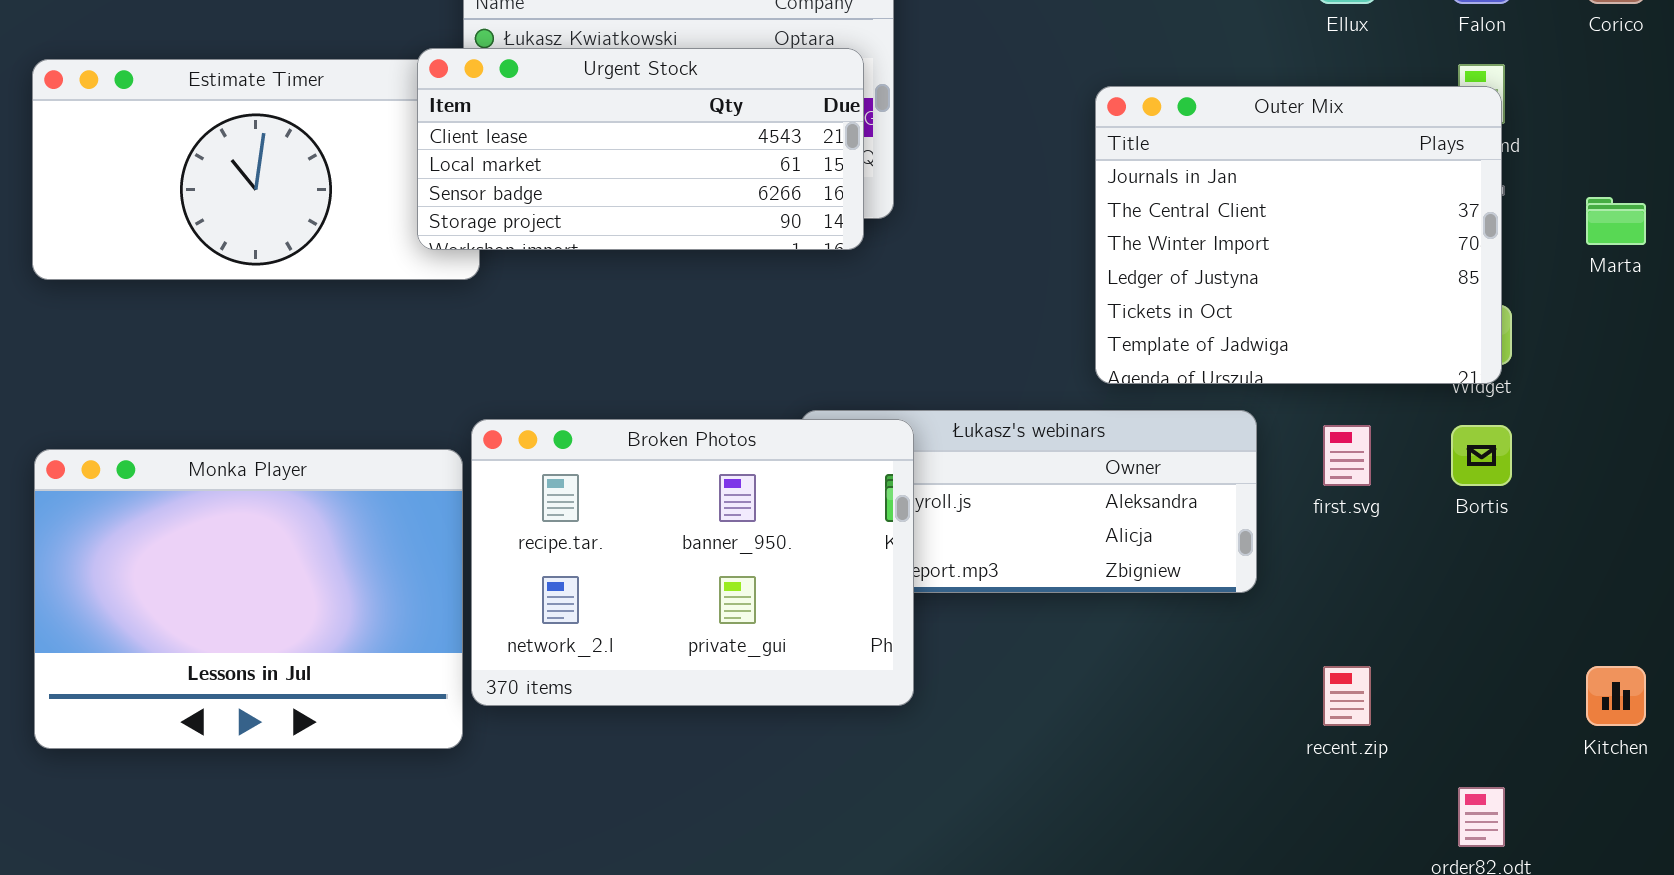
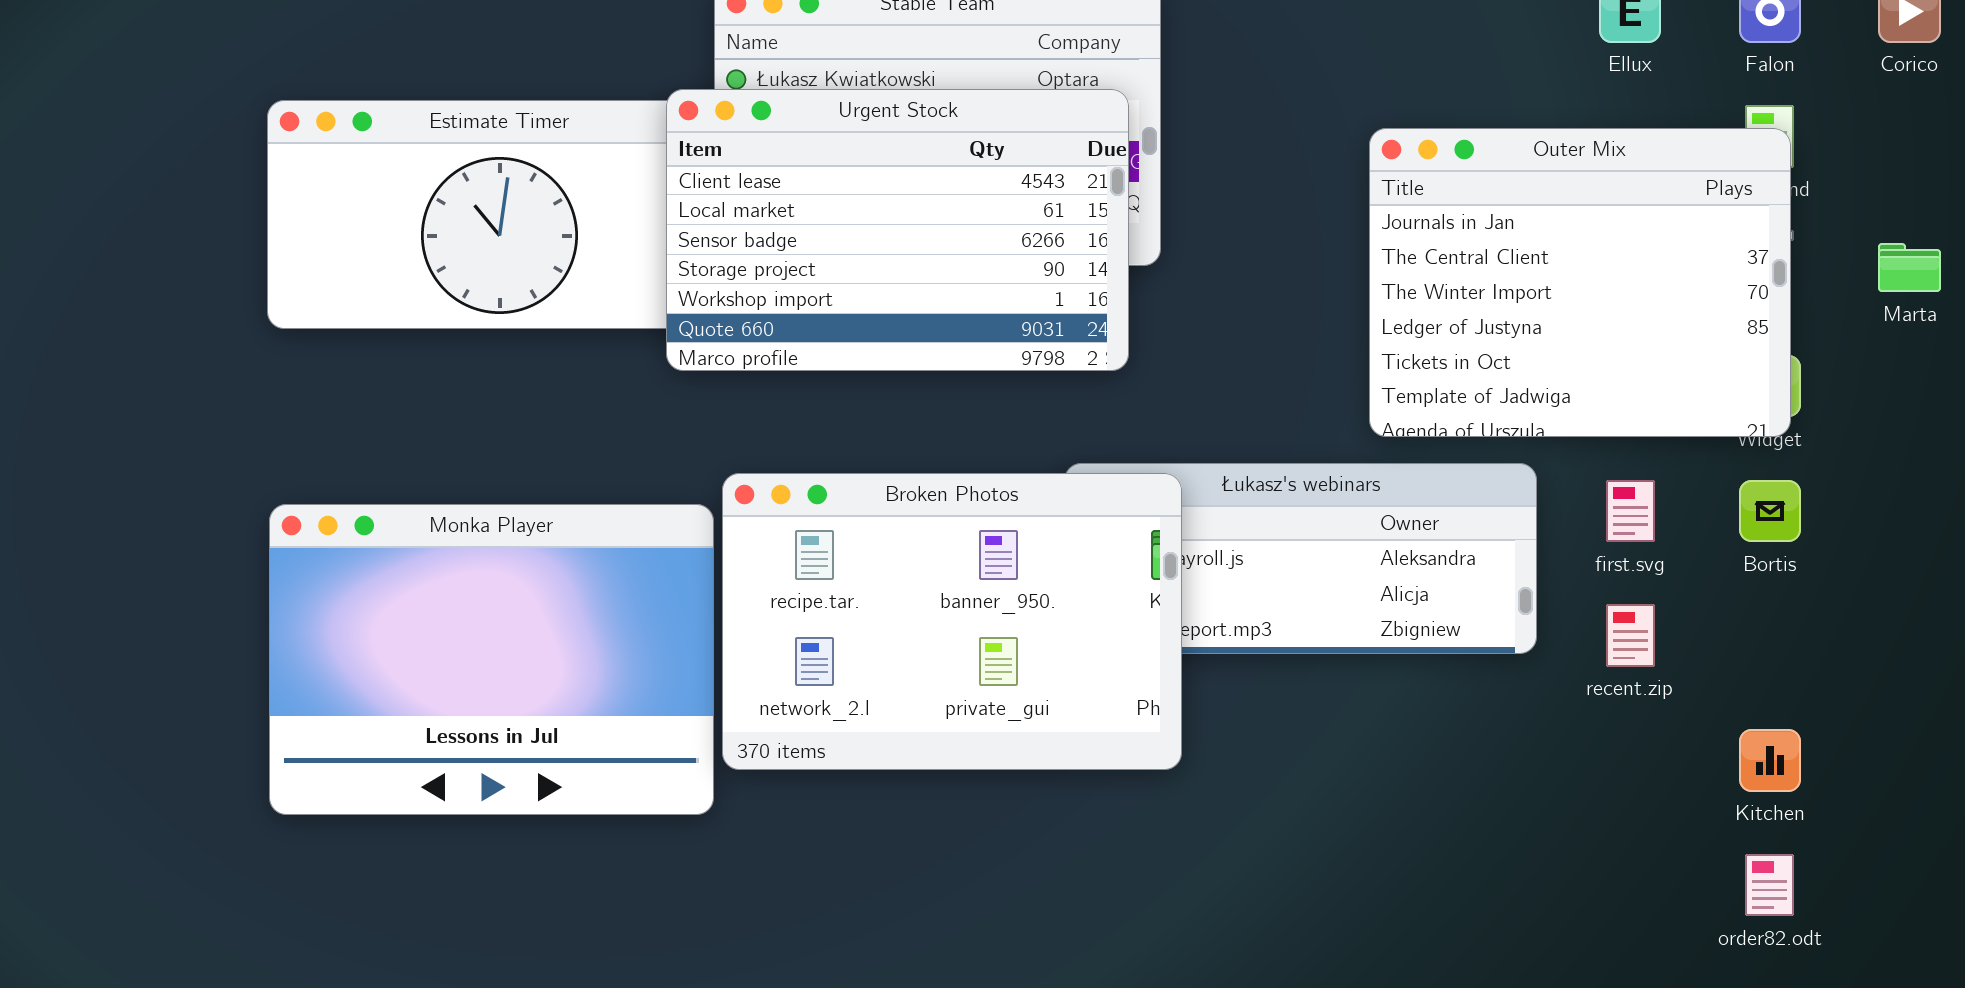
Urgent Stock: [417,48,864,250] -> [666,89,1129,371], resized
recent.zip: [1323,666,1371,726] -> [1606,604,1655,667], moved
Kitchen: [1586,666,1646,726] -> [1739,729,1801,792], moved

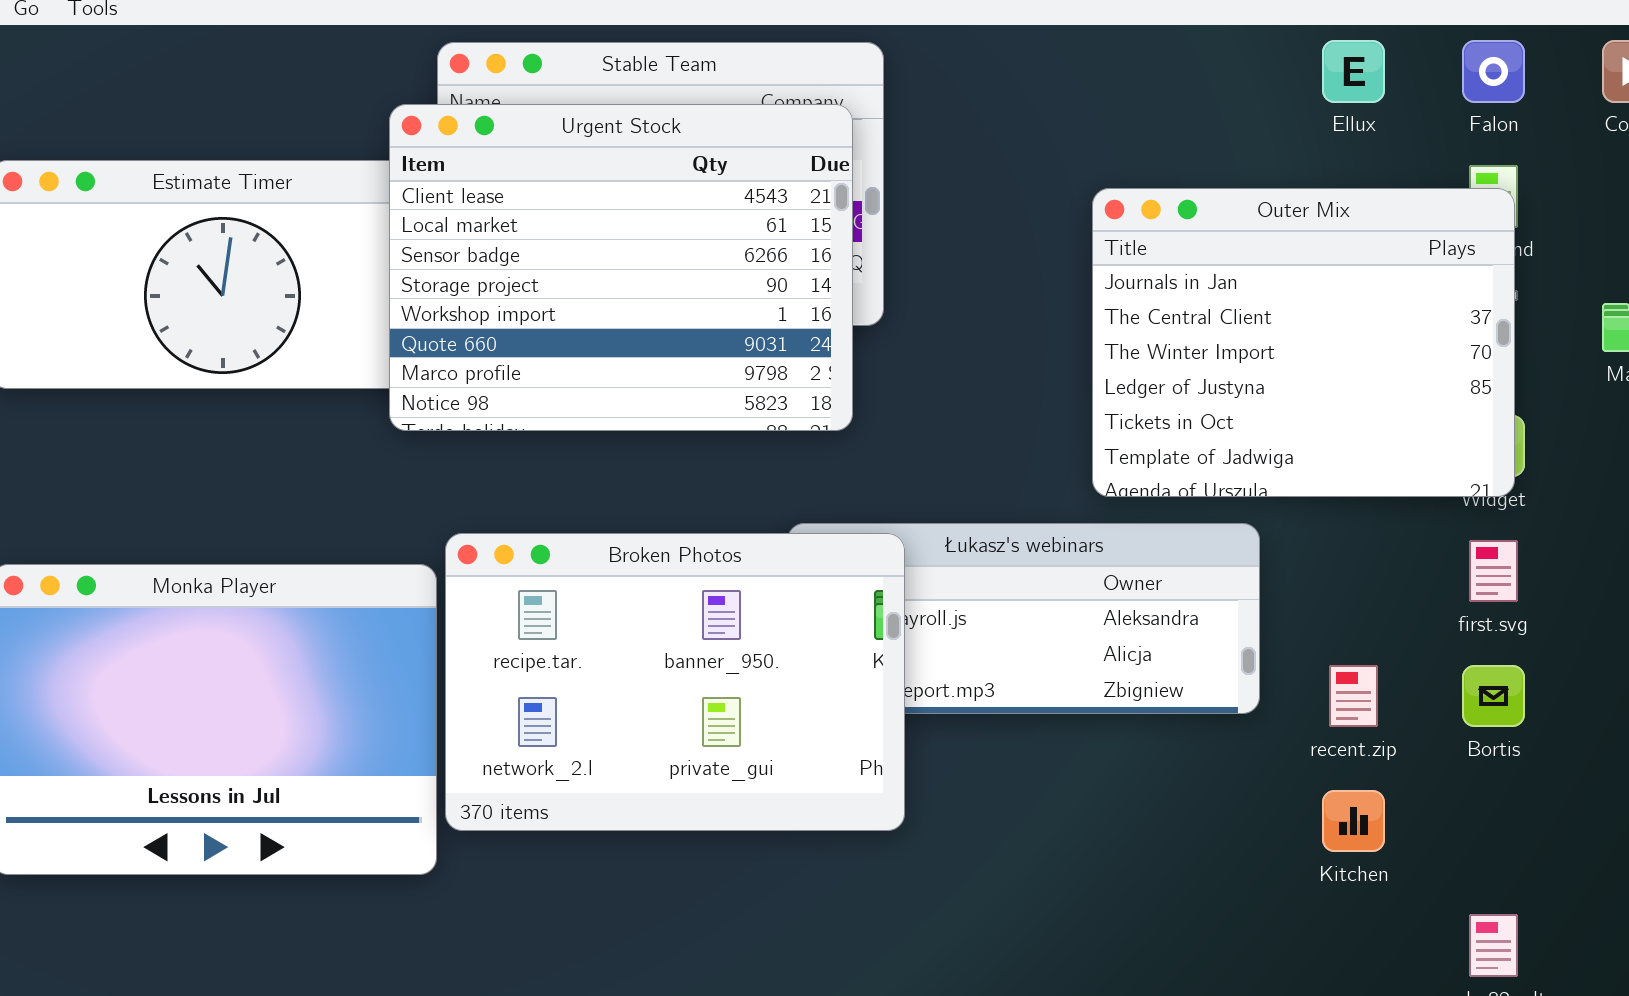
Urgent Stock: [666,89,1129,371] -> [389,104,853,431], resized
first.svg: [1606,480,1655,542] -> [1469,540,1518,602], moved
Bortis: [1739,480,1801,542] -> [1462,665,1525,727], moved
Kitchen: [1739,729,1801,792] -> [1322,790,1385,852], moved

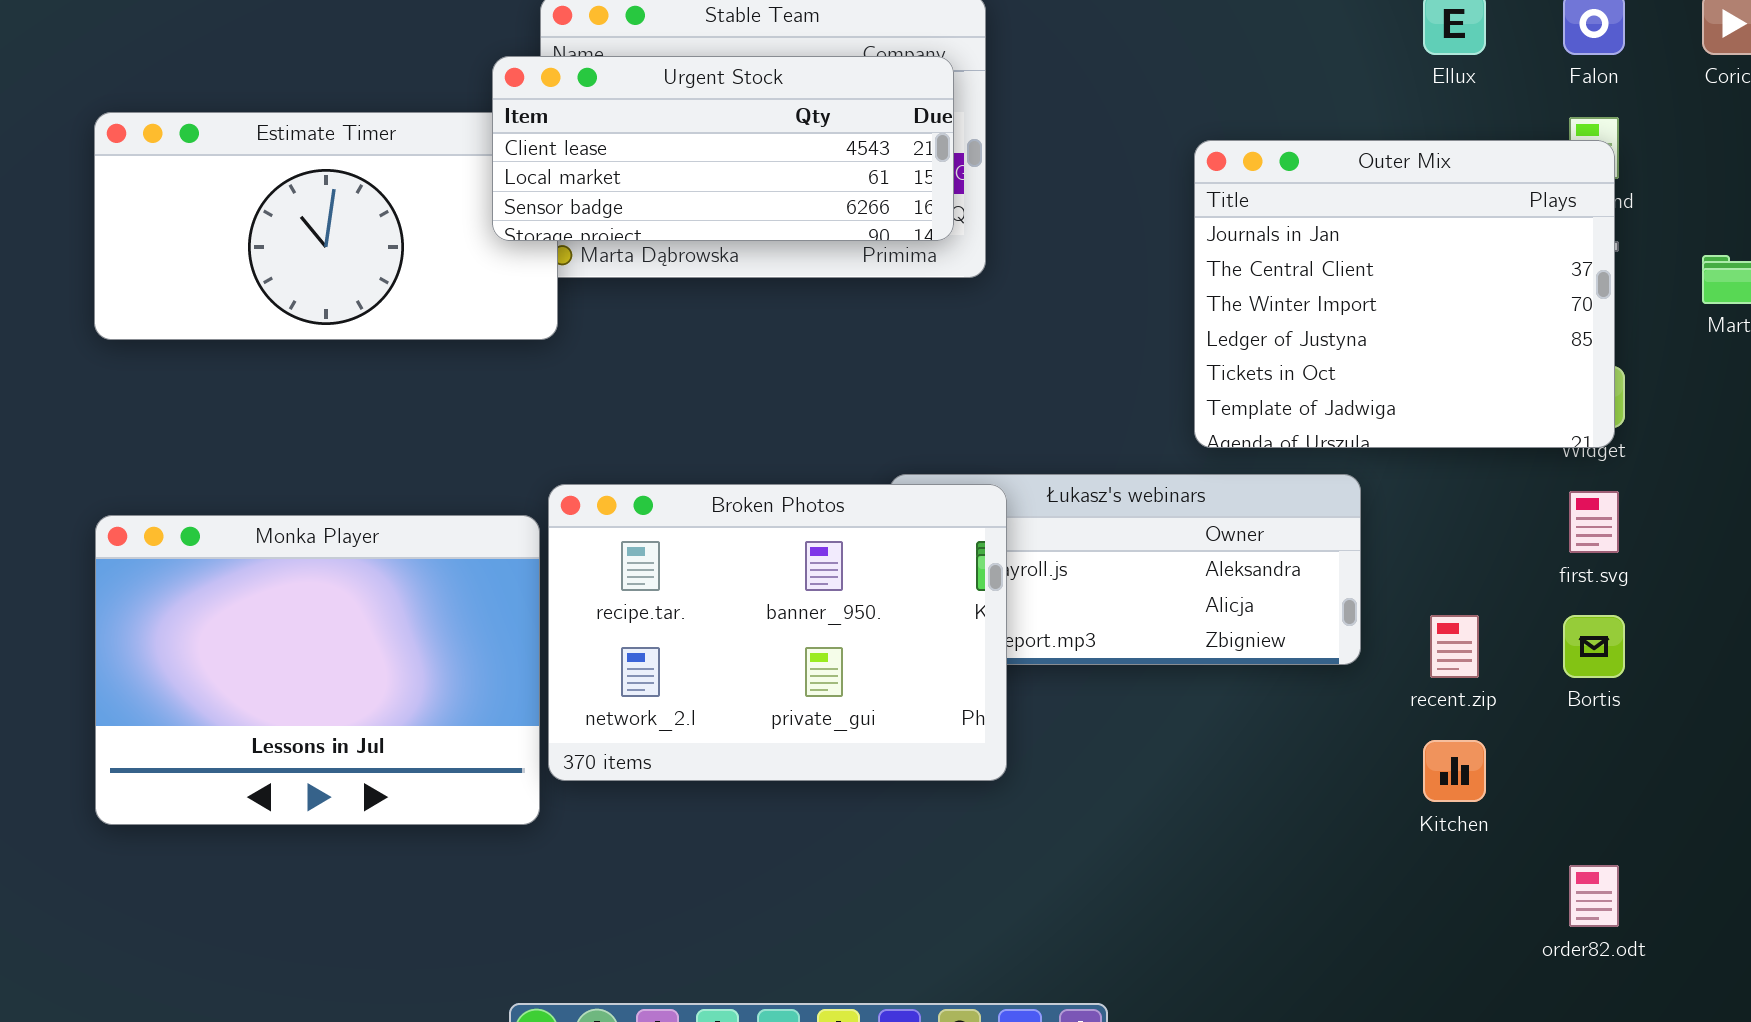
Urgent Stock: [389,104,853,431] -> [492,56,954,241], resized

